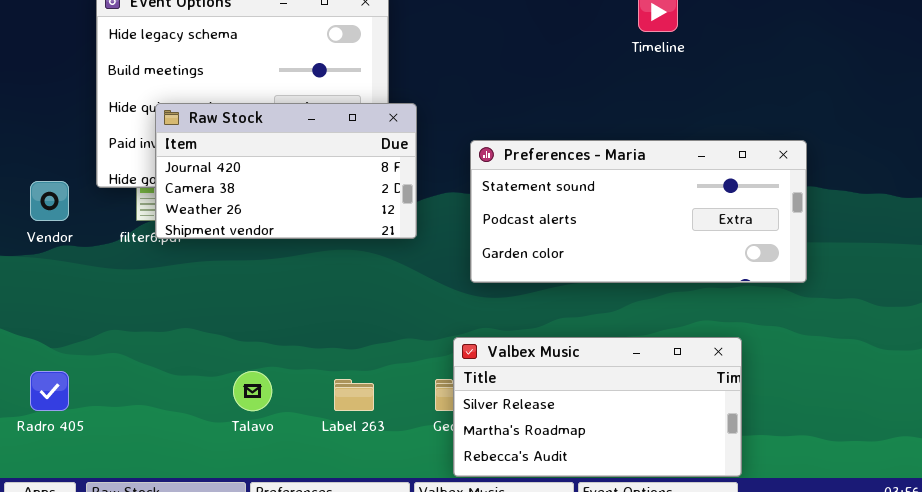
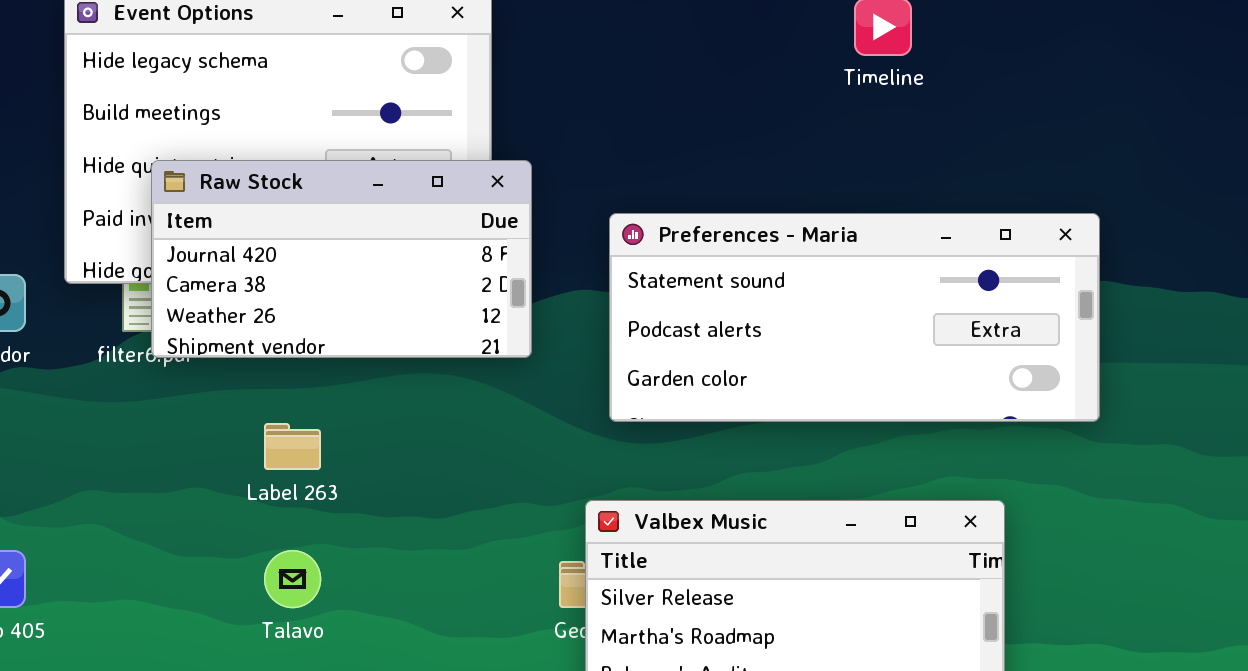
Label 263: [334,379,374,411] -> [264,423,321,470], moved

